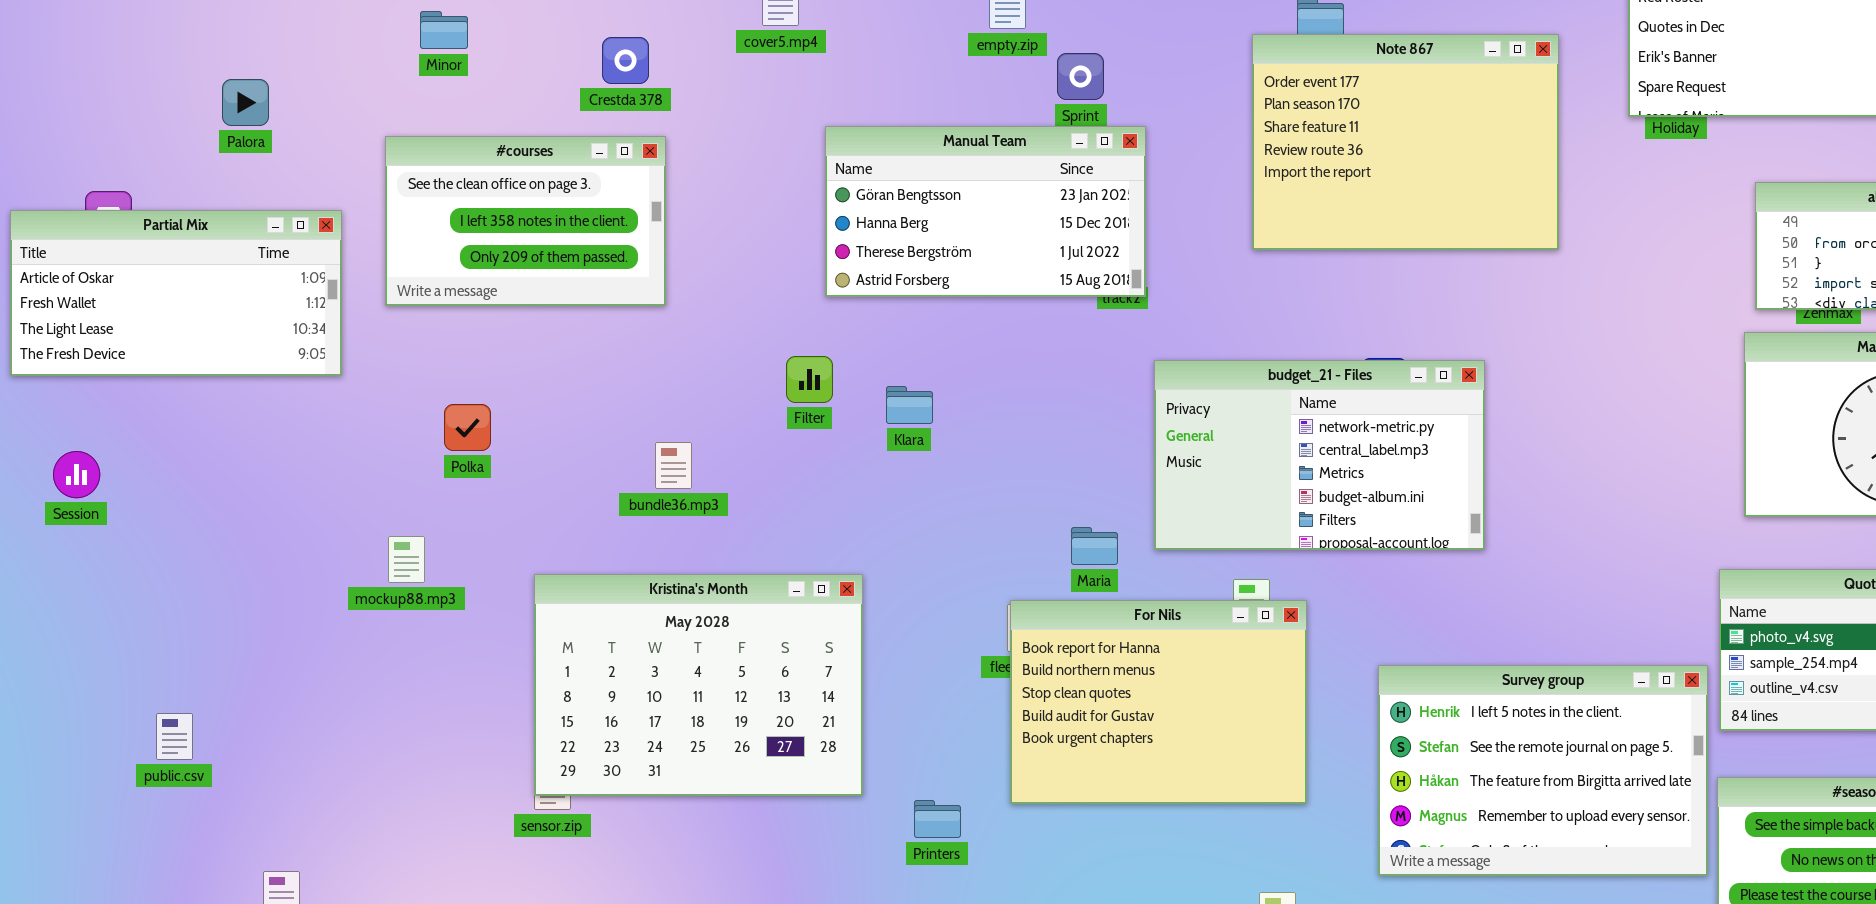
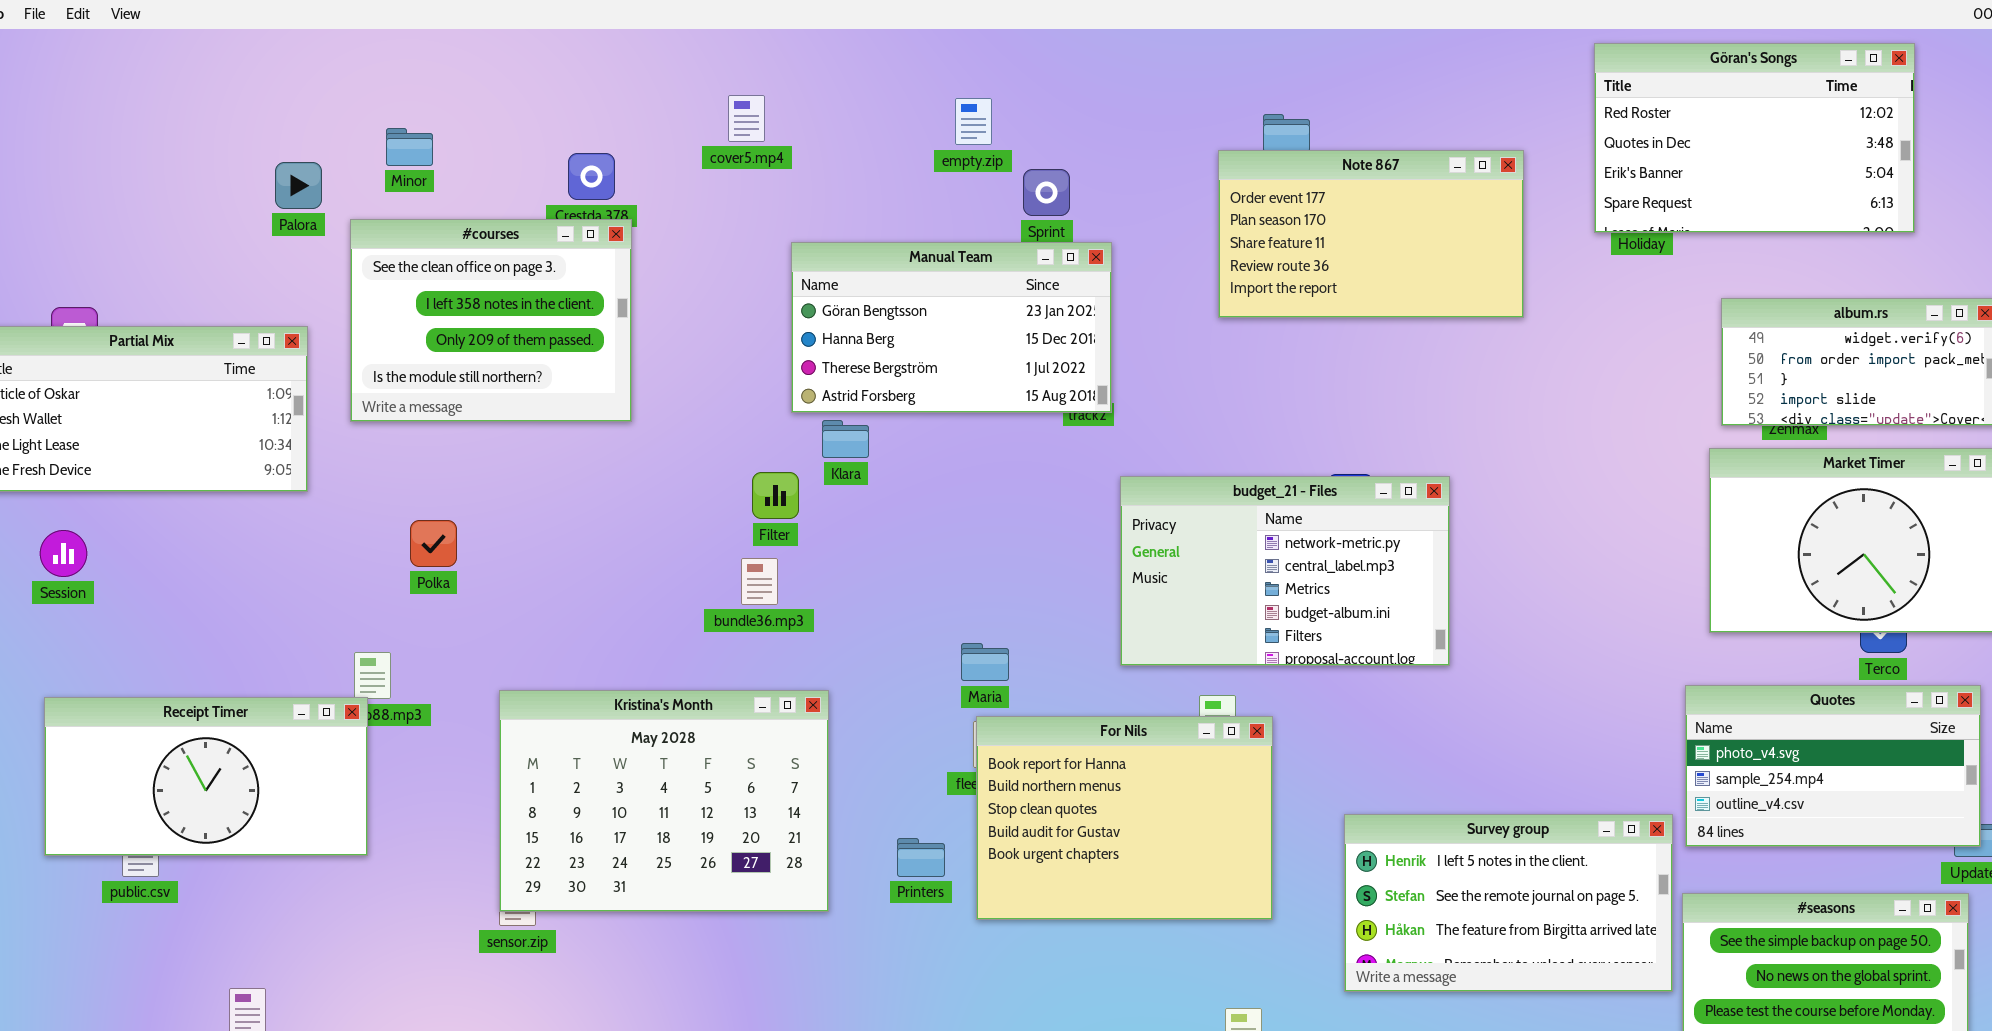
Note 867: [1252,34,1559,250] -> [1218,150,1524,318], resized
Palora: [222,79,269,126] -> [275,162,322,209], moved
#courses: [385,136,666,306] -> [350,219,632,422], resized
Klara: [886,386,933,424] -> [822,420,869,458], moved
bundle36.mp3: [655,442,692,489] -> [741,558,778,605], moved
Session: [53,451,100,498] -> [40,530,87,577], moved
Maria: [1071,527,1118,565] -> [961,643,1009,681], moved
Receipt Timer: none -> [44,697,368,856], opened
Survey group: [1378,665,1708,876] -> [1344,814,1673,992], resized
Printers: [914,800,961,838] -> [897,838,945,877], moved

